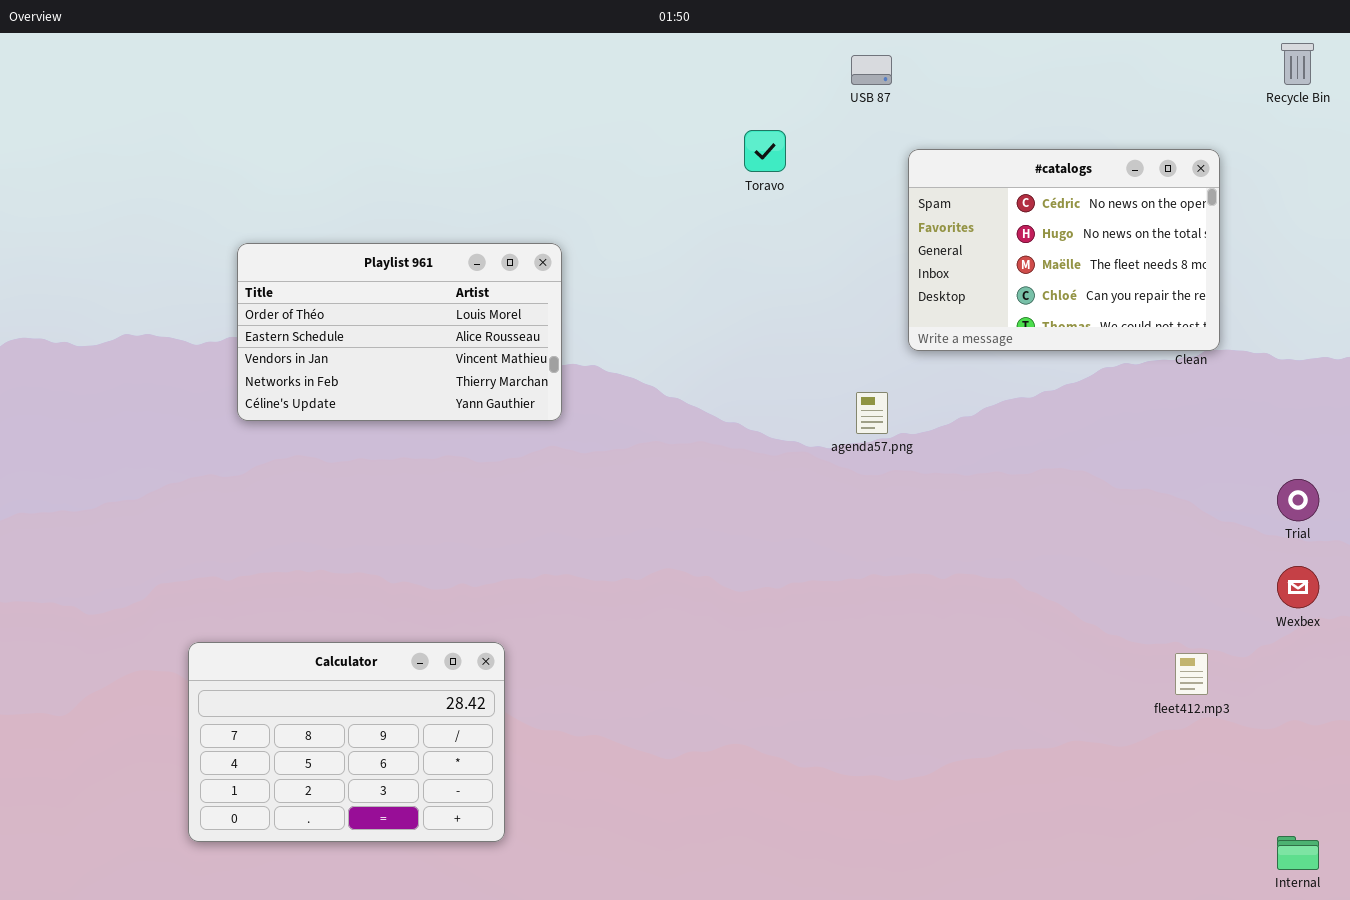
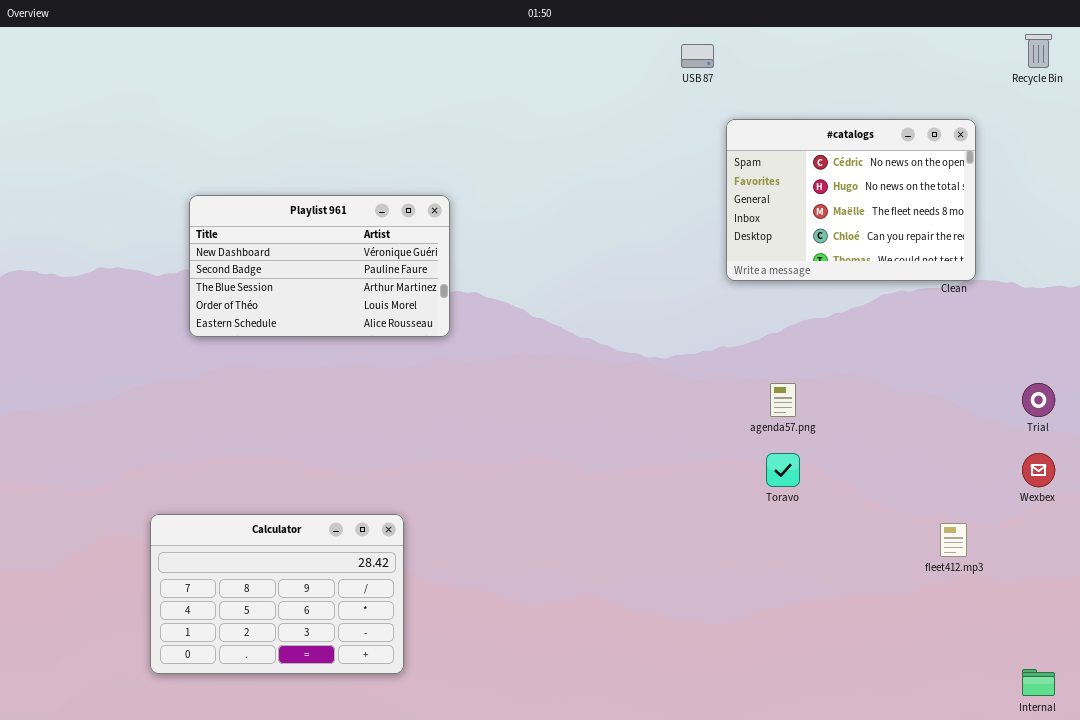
Toravo: [744,130,786,172] -> [766,453,800,487], moved
Playlist 961: [237,243,562,421] -> [189,195,450,337], scrolled up 3 rows
agenda57.png: [856,392,888,434] -> [770,383,796,417], moved

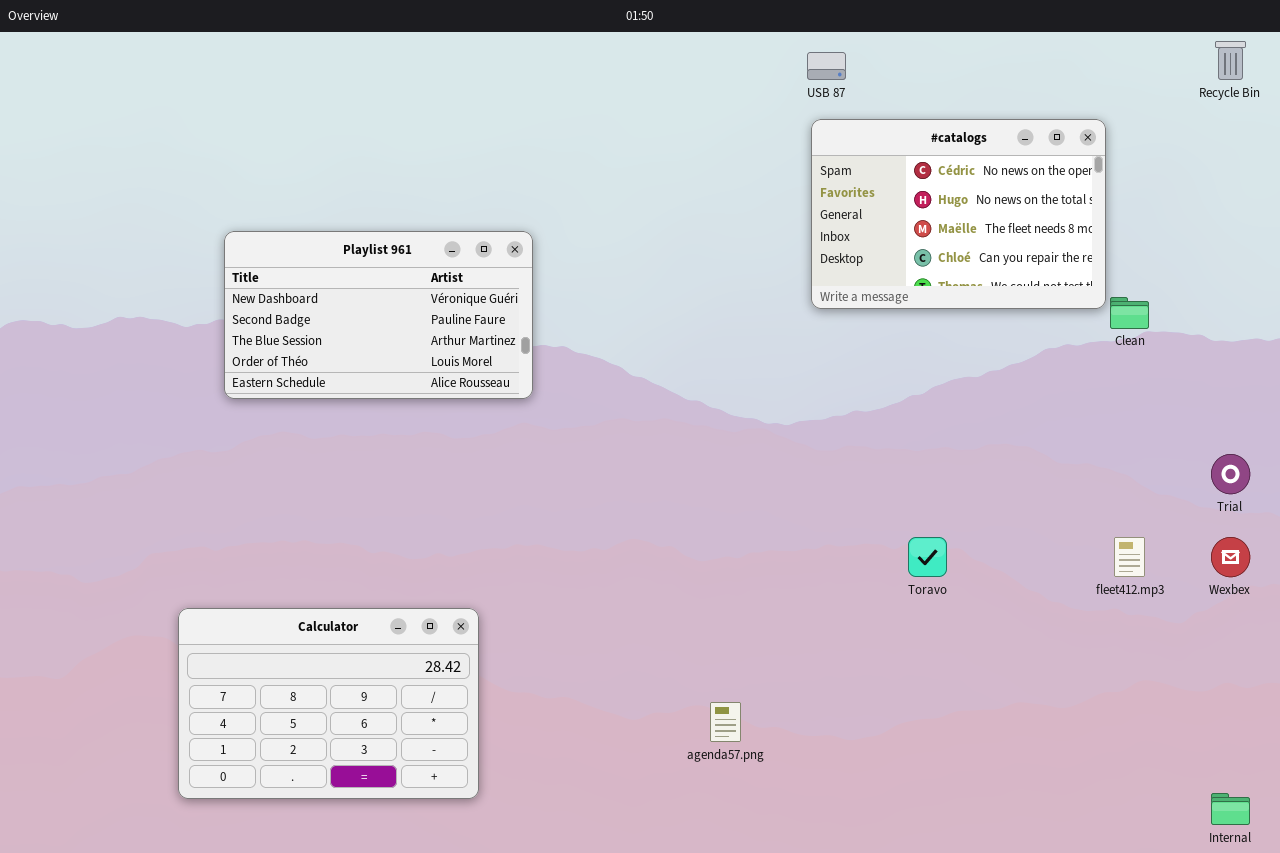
#catalogs: [726,119,976,281] -> [811,119,1106,309], moved
agenda57.png: [770,383,796,417] -> [710,702,741,742], moved
fleet412.mp3: [940,523,967,557] -> [1114,537,1145,577], moved

